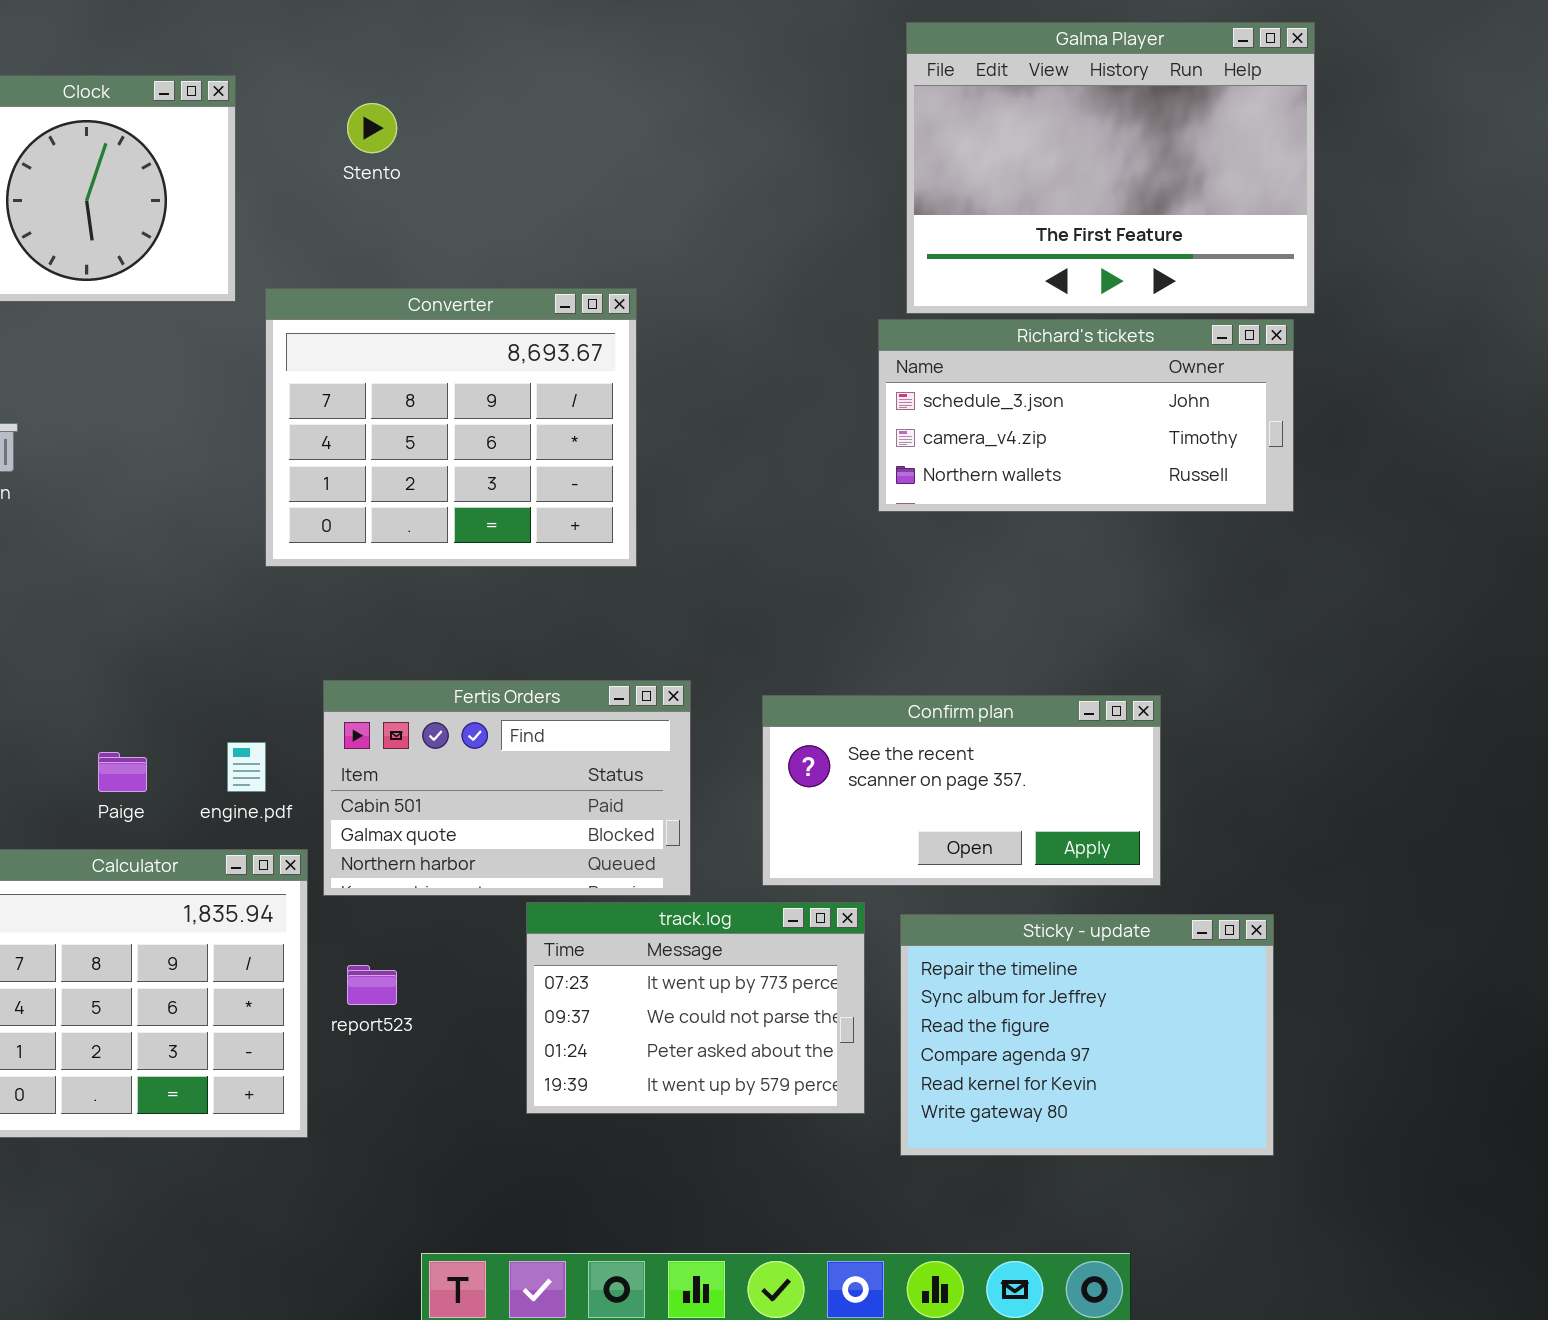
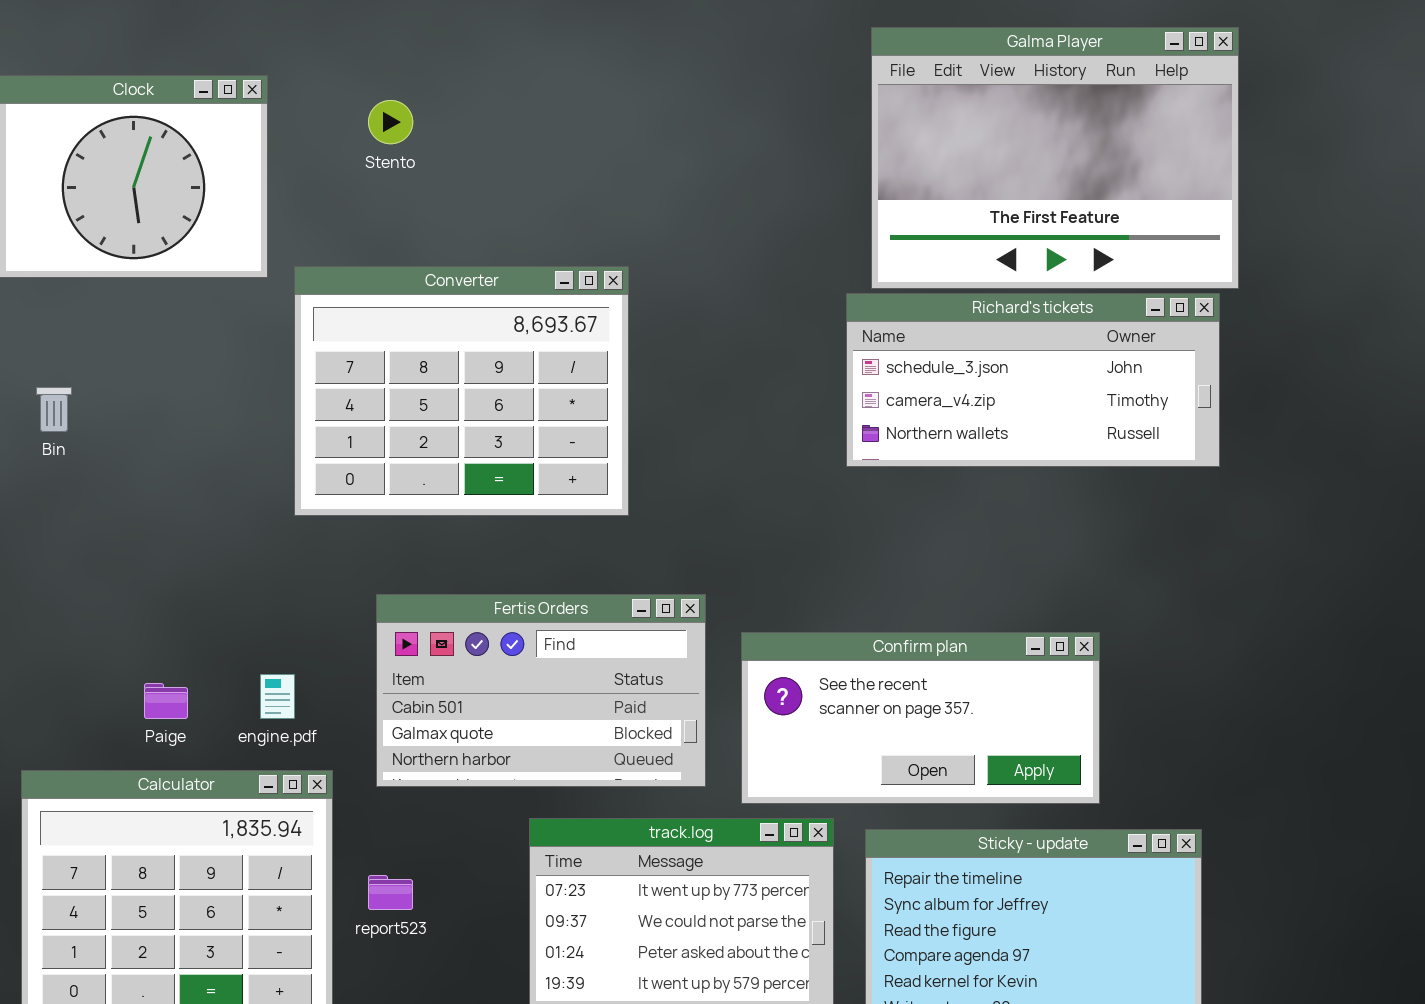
Fertis Orders: [323,680,691,896] -> [376,594,706,787], moved

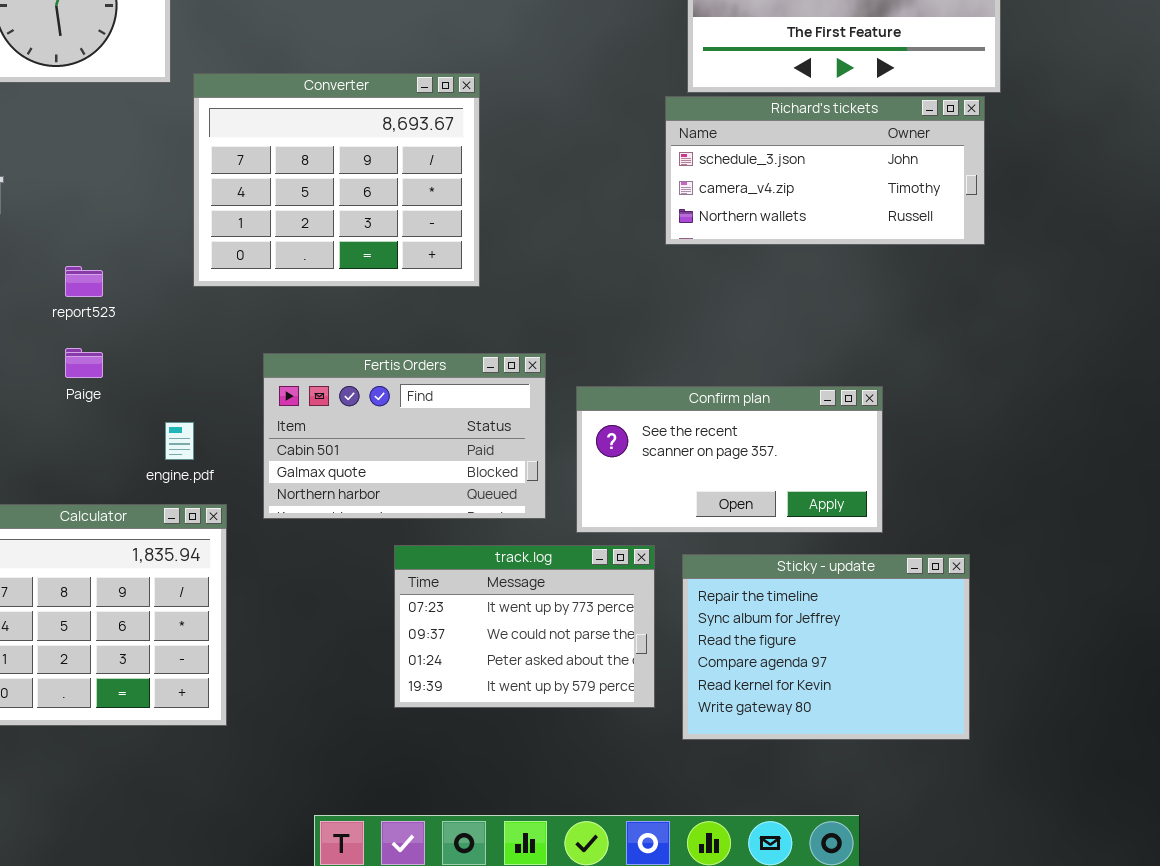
Paige: [144,683,188,719] -> [65,348,103,378], moved
report523: [368,875,413,910] -> [65,266,103,297], moved

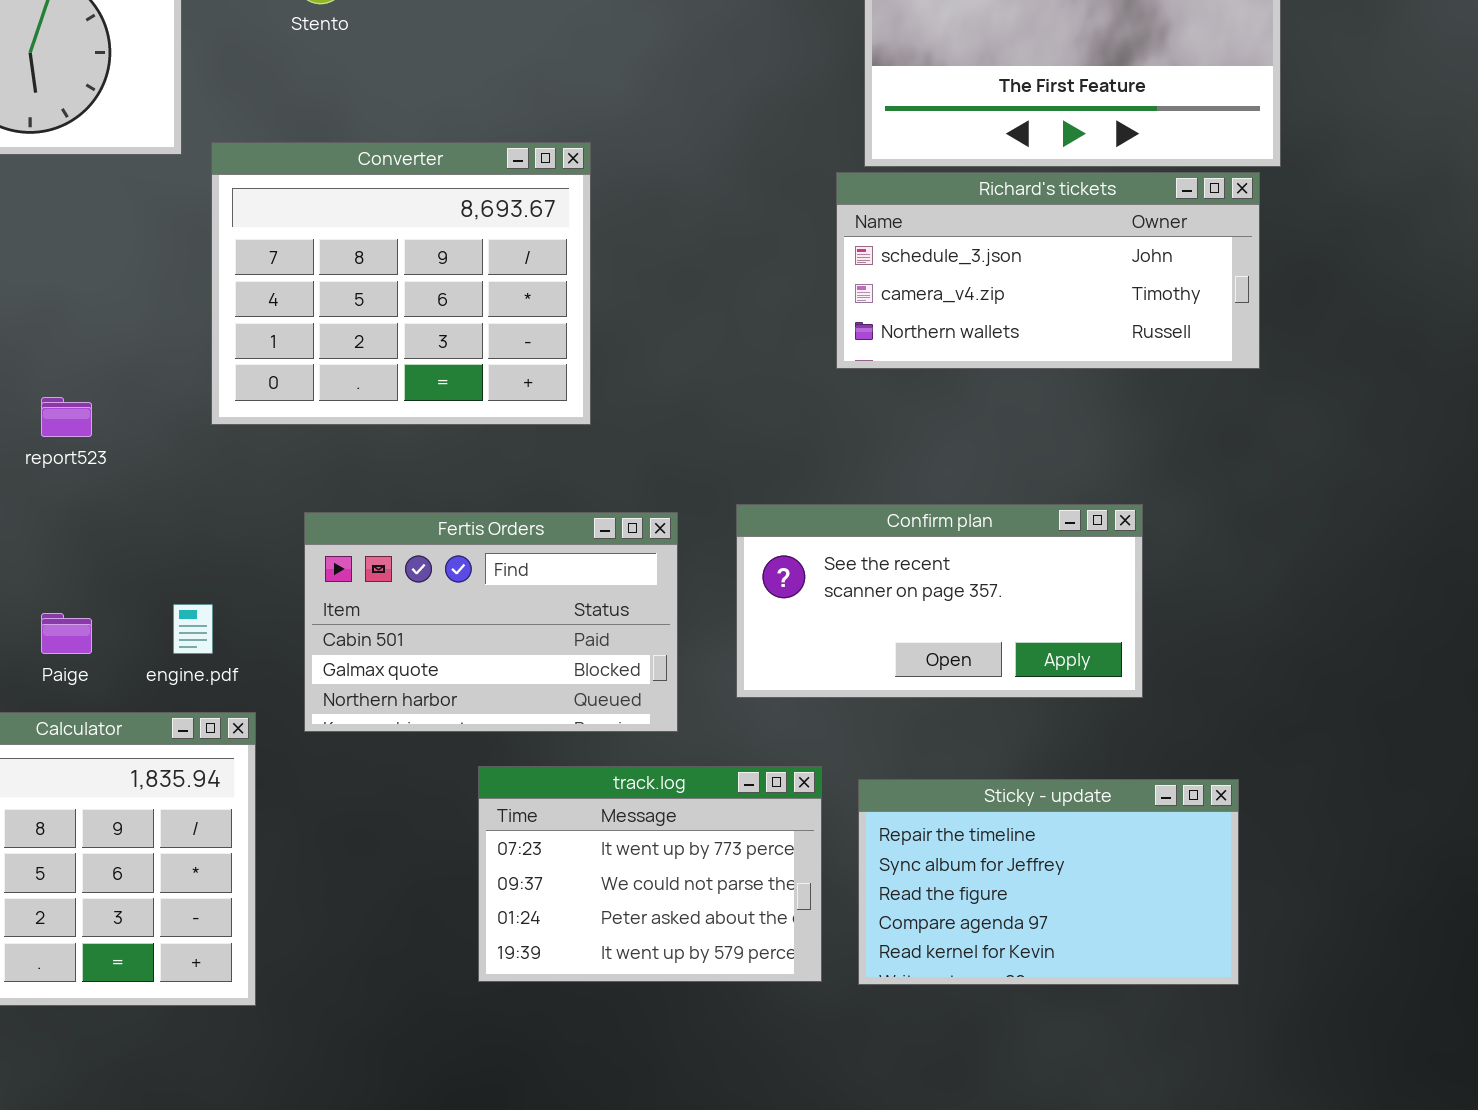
Paige: [65,348,103,378] -> [41,613,92,654], moved
Confirm plan: [576,386,883,533] -> [736,504,1143,698], moved
Sticky - update: [682,554,970,740] -> [858,779,1239,985], resized

